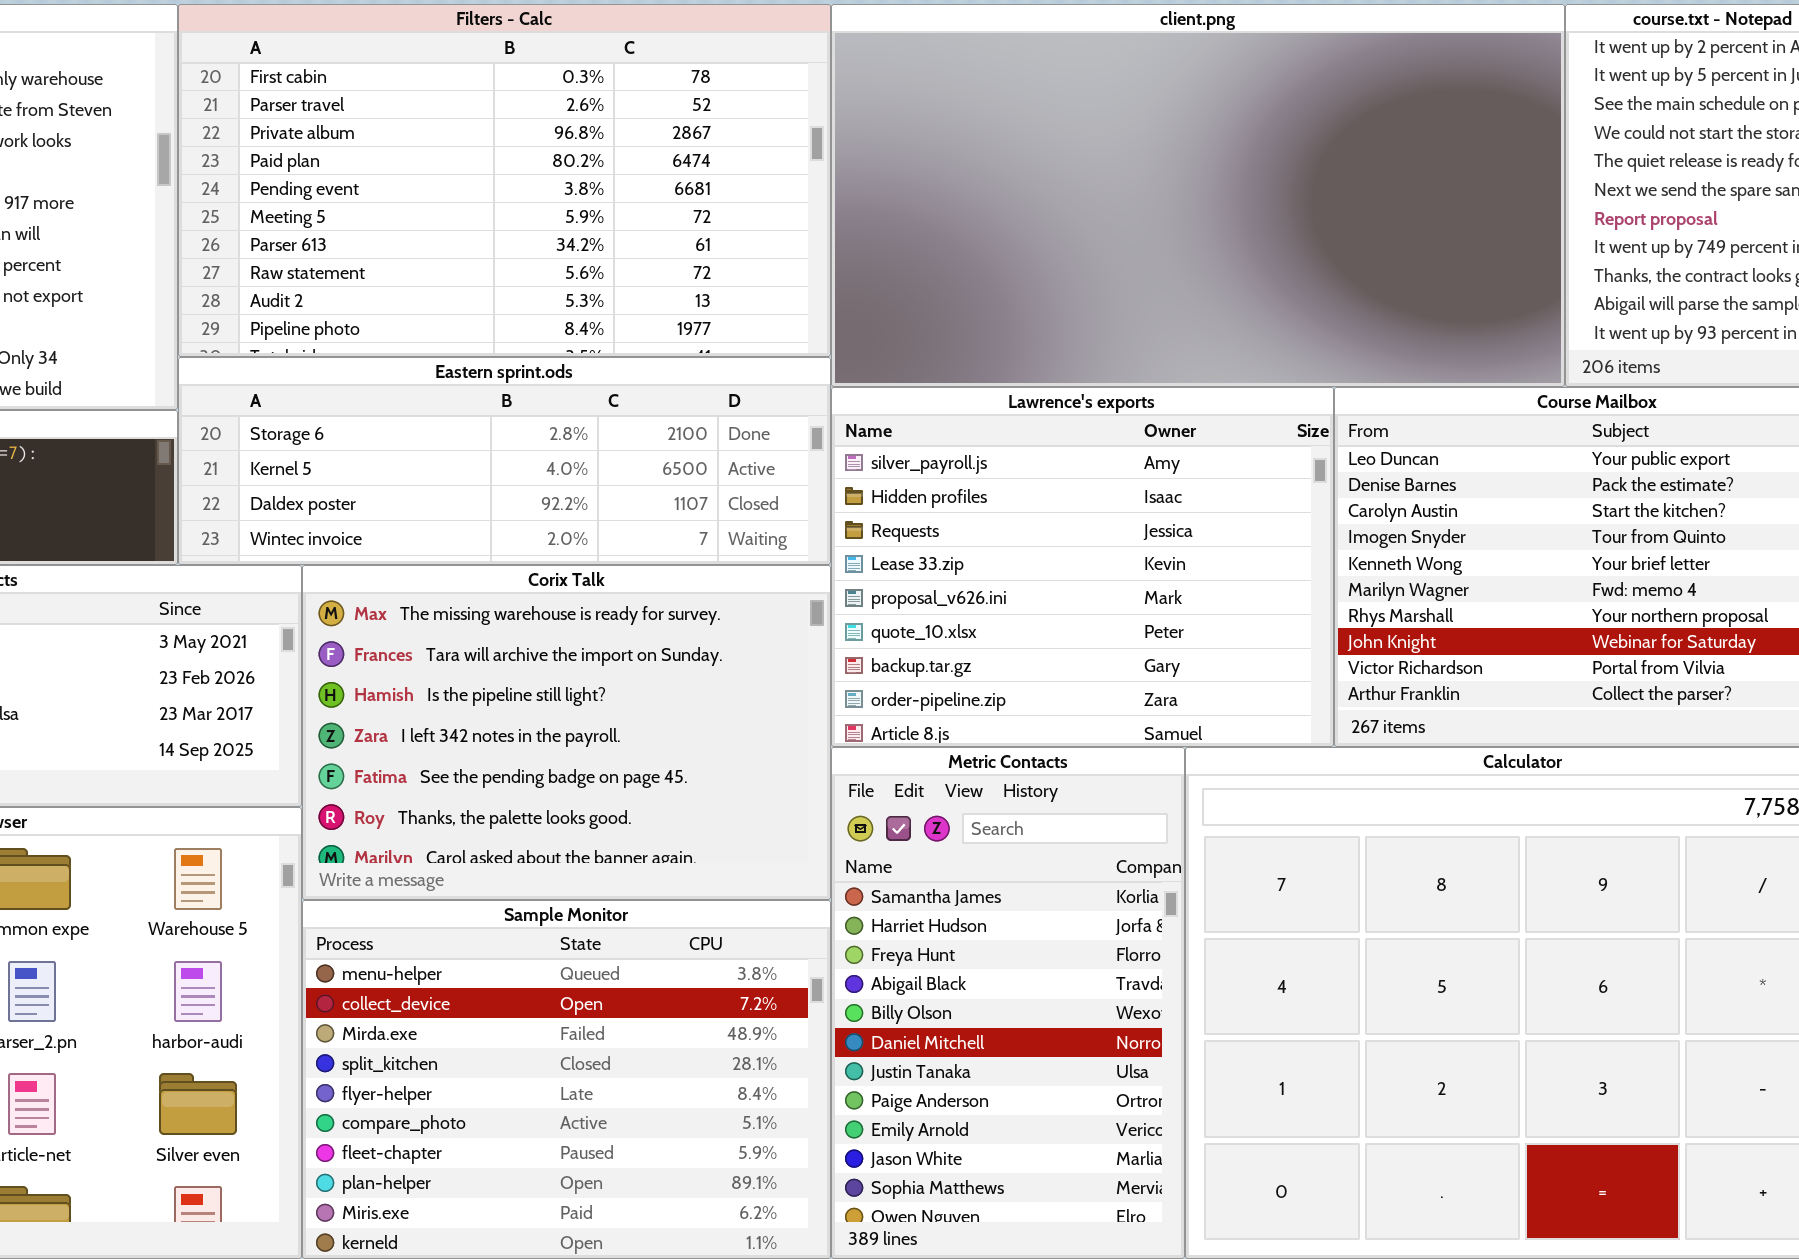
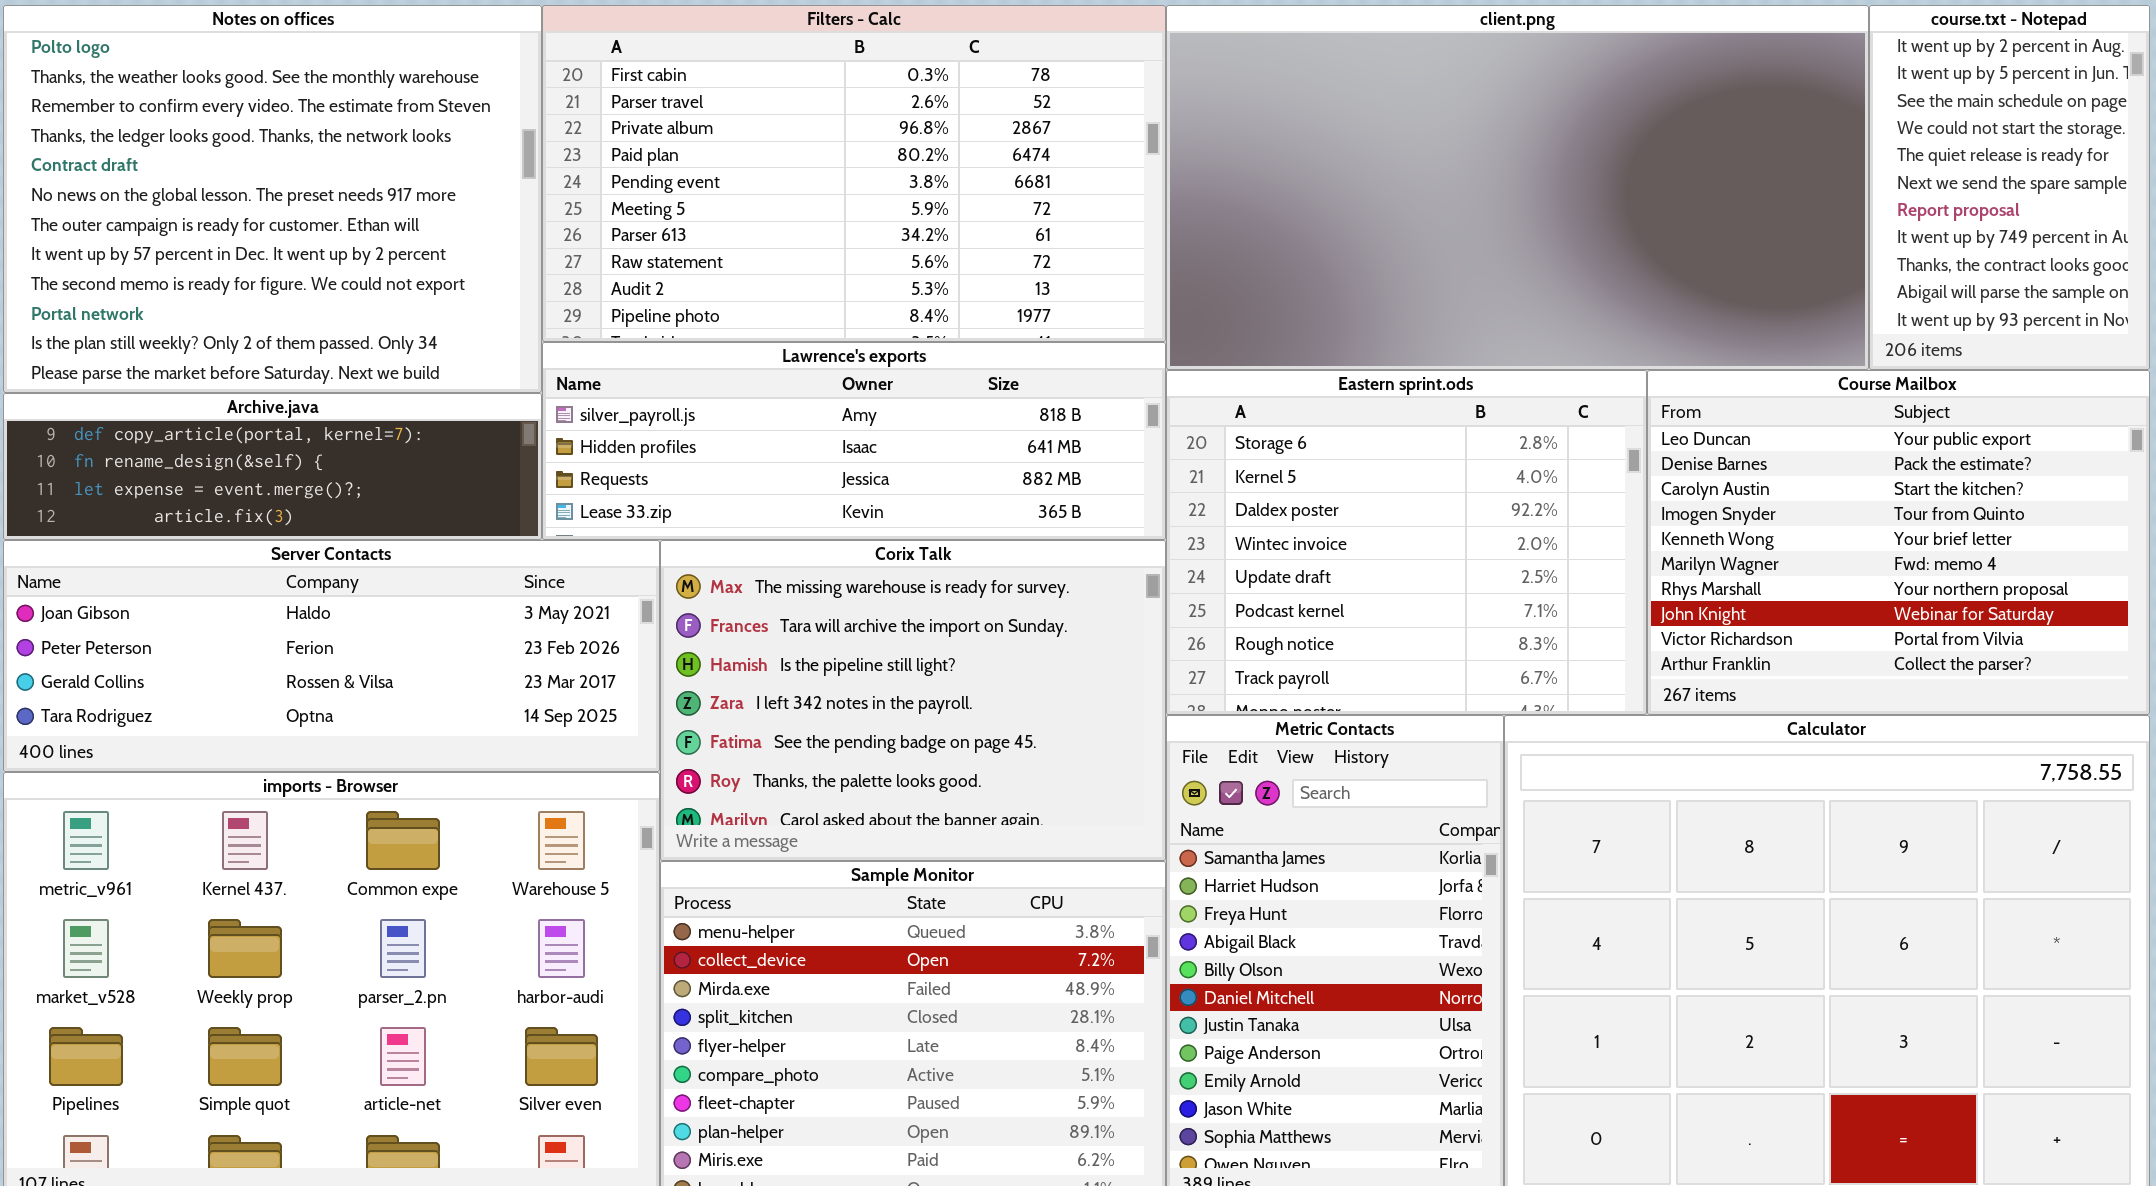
Eastern sprint.ods: [178,357,831,565] -> [1166,370,1647,715], moved, resized
Lawrence's exports: [831,387,1334,747] -> [542,342,1166,540], moved, resized

